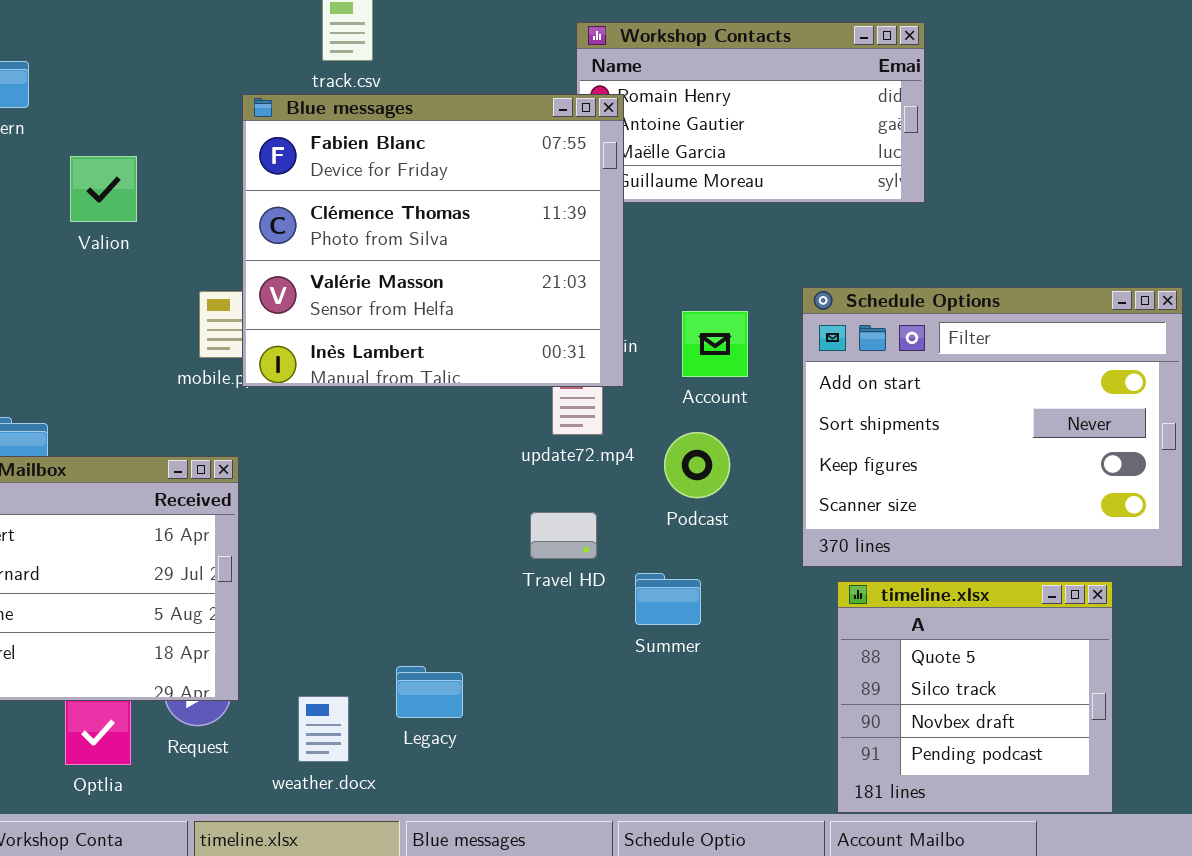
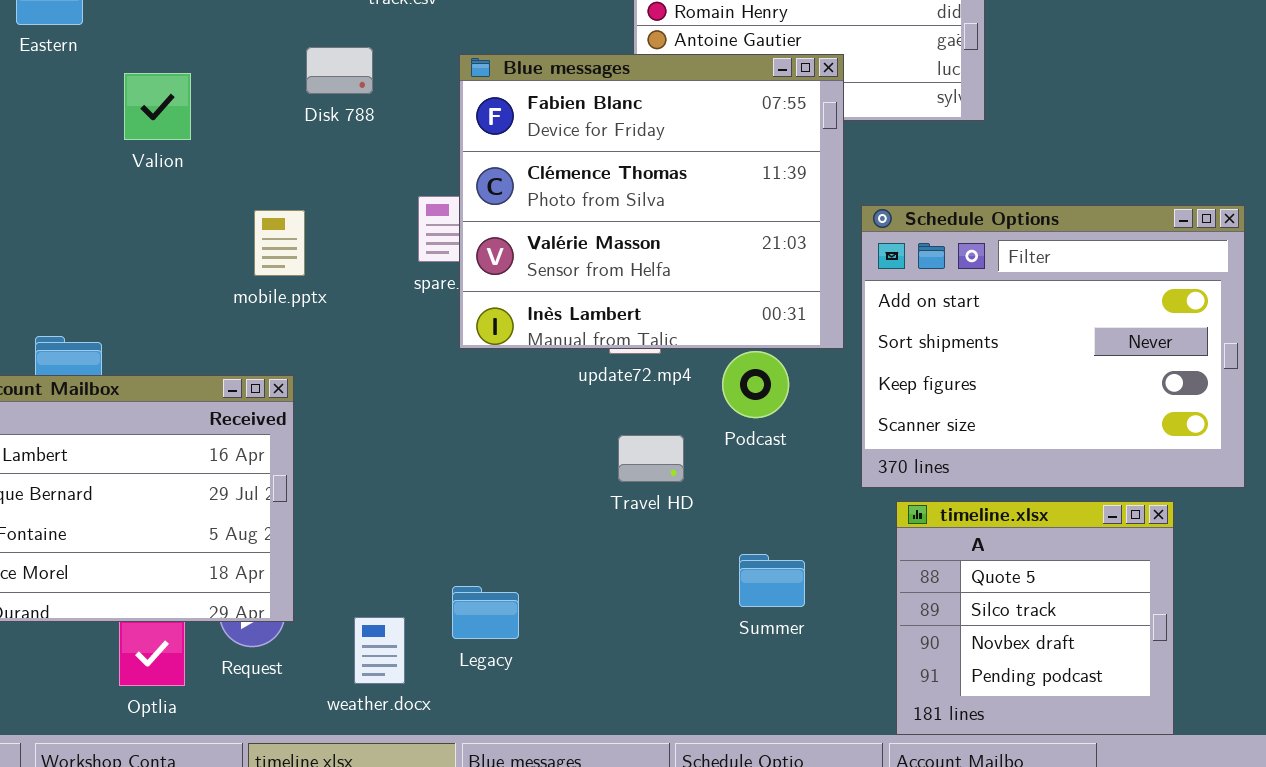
Blue messages: [242,94,624,387] -> [459,54,844,349], moved
Travel HD: [530,512,597,559] -> [618,435,684,482], moved
Summer: [635,573,701,625] -> [739,554,805,607], moved

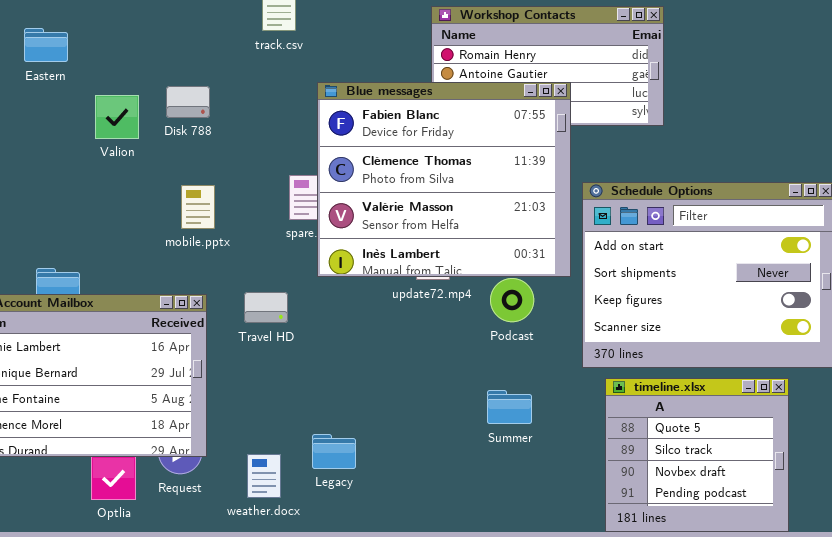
Disk 788: [306,47,373,94] -> [166,86,210,118], moved
Travel HD: [618,435,684,482] -> [244,292,288,323], moved
Summer: [739,554,805,607] -> [487,390,532,424], moved

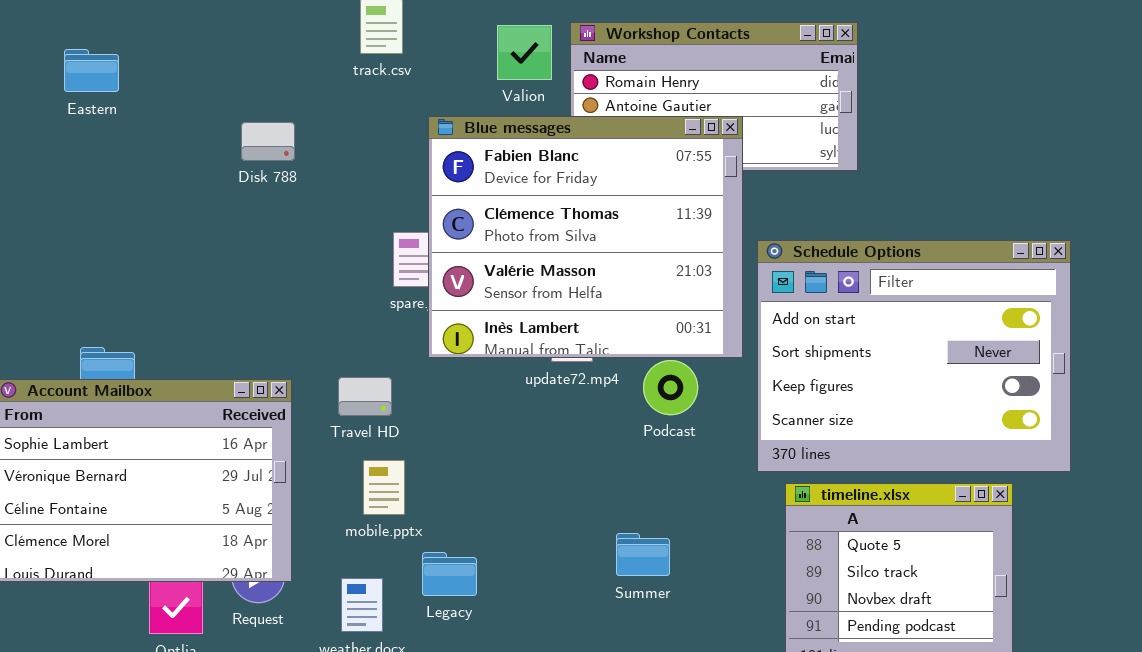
Valion: [95,95,139,139] -> [497,25,552,80], moved
mobile.pptx: [181,185,215,229] -> [363,460,405,515], moved
Summer: [487,390,532,424] -> [616,533,670,576], moved

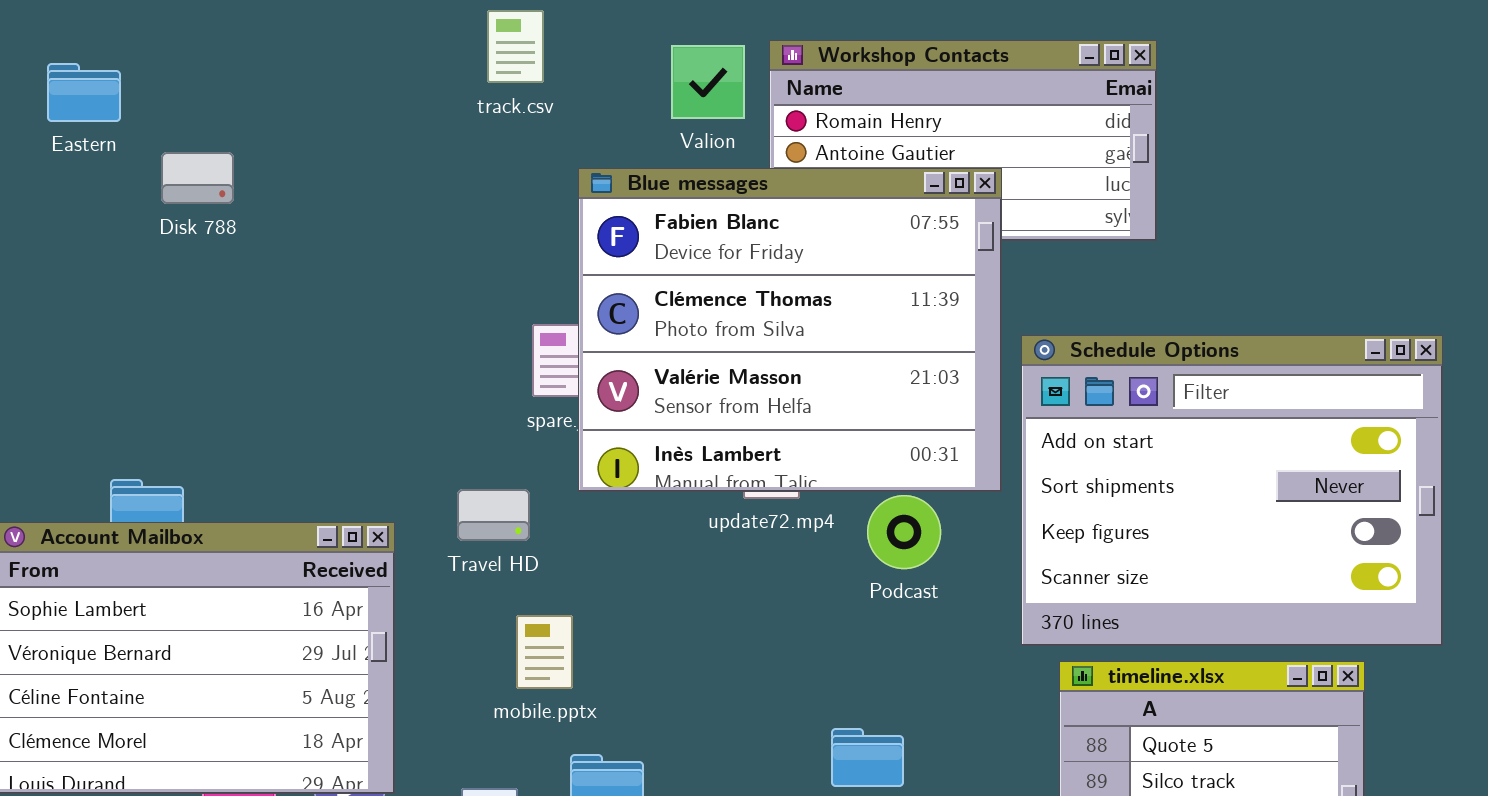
Eastern: [64,49,119,92] -> [47,63,121,122], moved
Disk 788: [241,122,295,161] -> [161,152,234,204], moved
Travel HD: [338,377,392,416] -> [457,489,530,541], moved
mobile.pptx: [363,460,405,515] -> [516,615,573,689], moved

